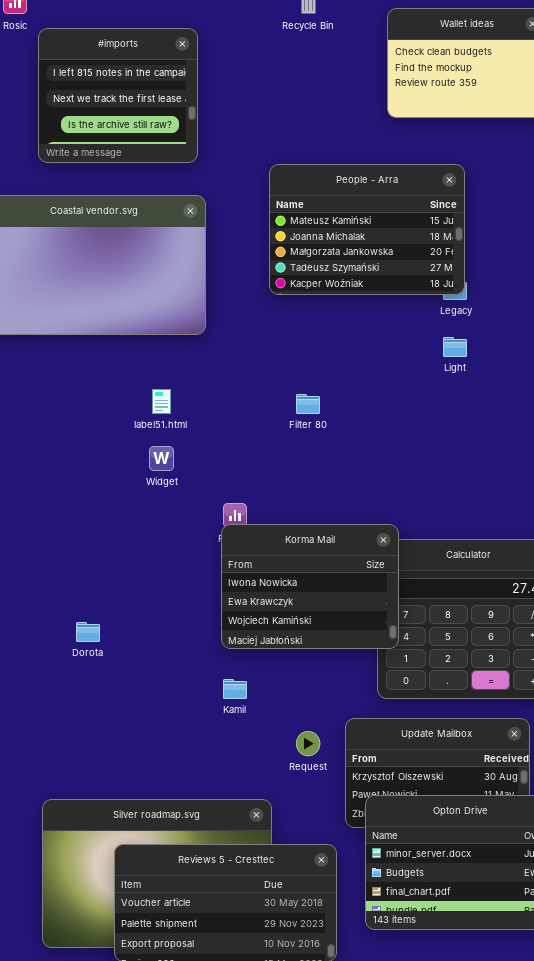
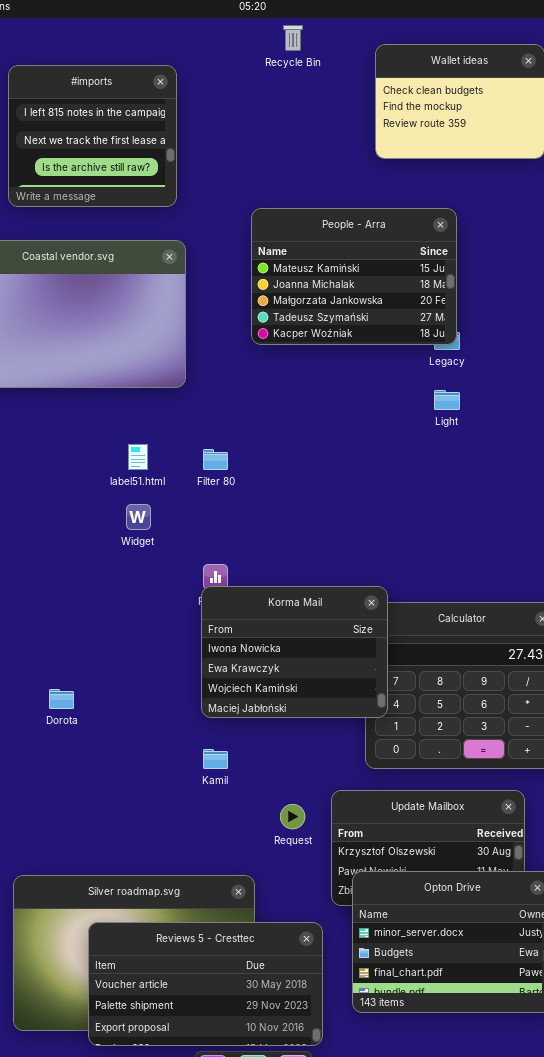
Filter 80: [296,394,320,414] -> [203,449,228,470], moved

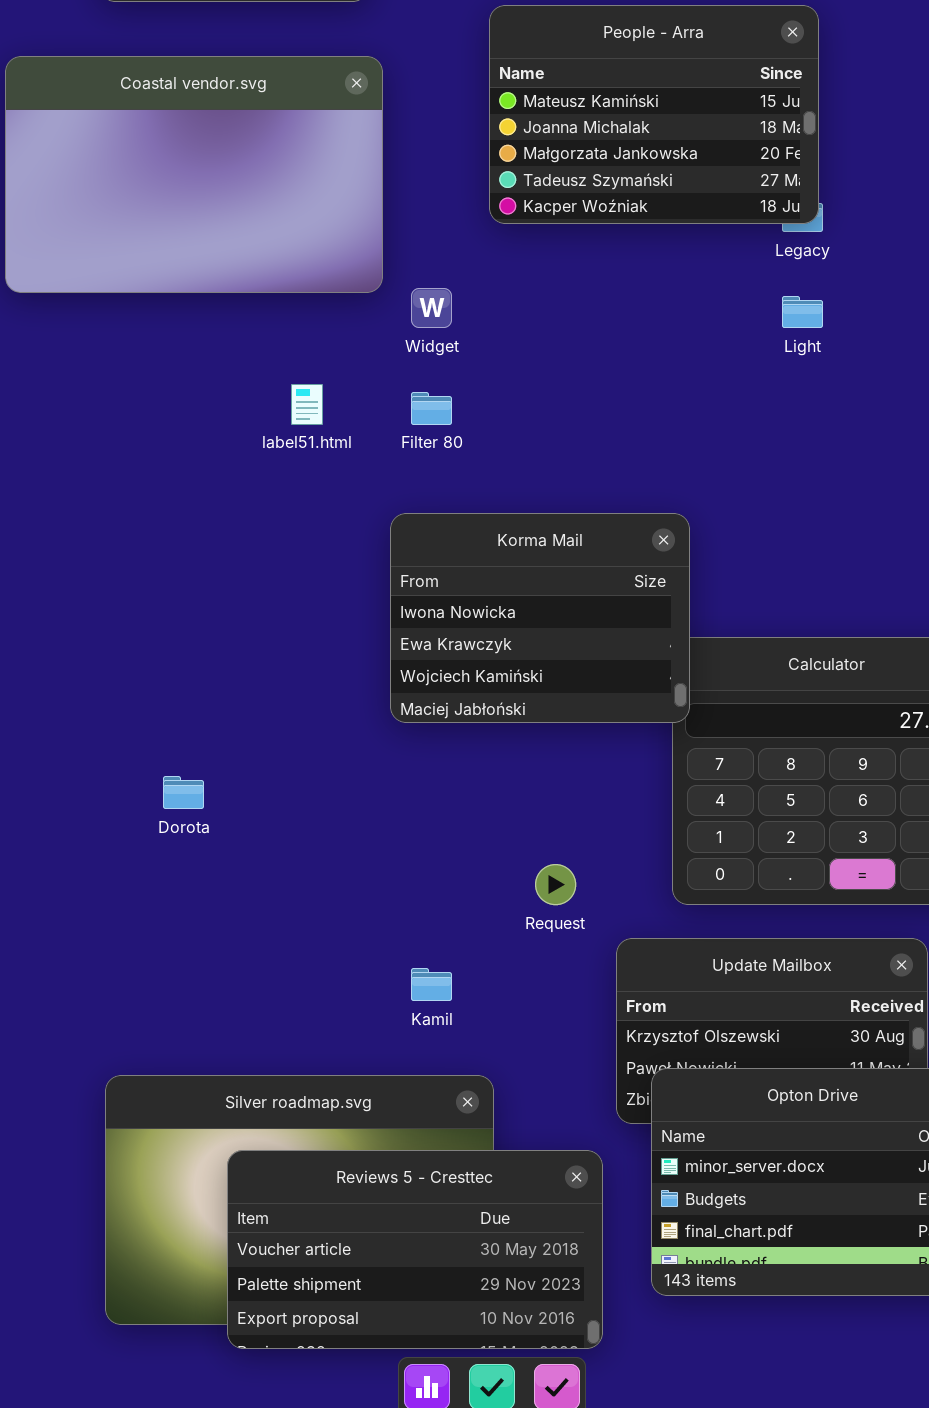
Widget: [126,504,151,530] -> [411,288,452,328], moved
Korma Mail: [201,586,388,718] -> [390,513,690,723], moved
Kamil: [203,749,228,769] -> [411,968,452,1001], moved
Request: [280,804,305,829] -> [535,864,576,905], moved

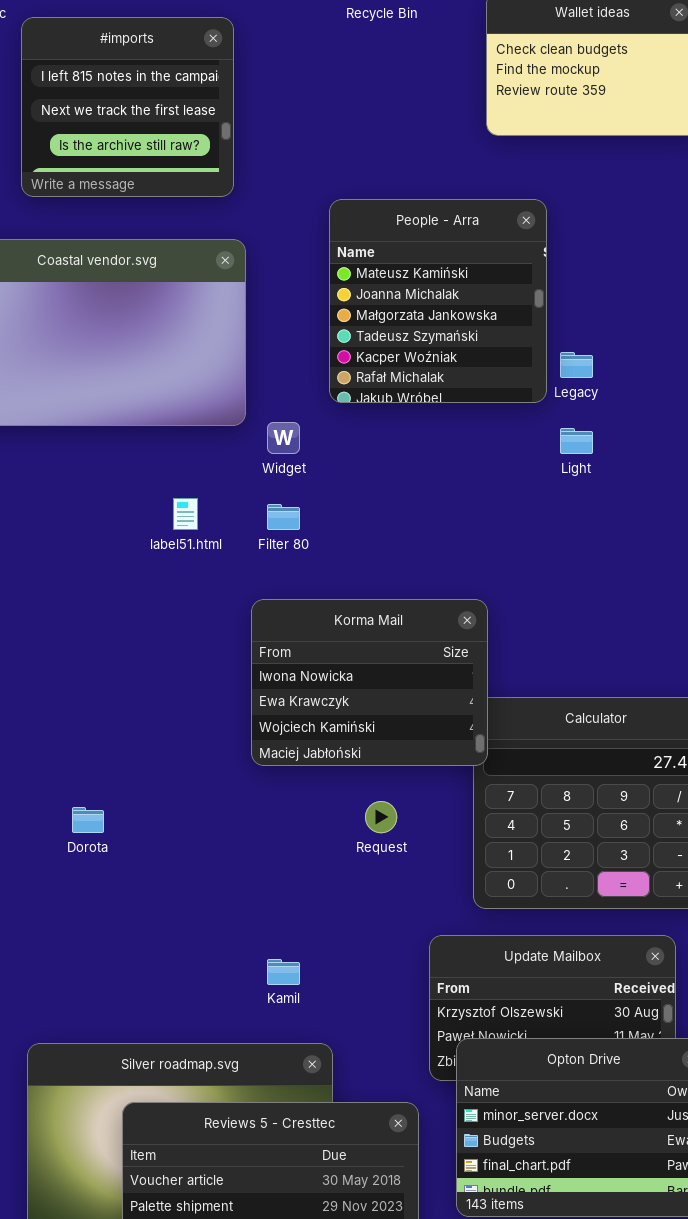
People - Arra: [489,5,819,224] -> [329,199,547,403], resized
Request: [535,864,576,905] -> [365,801,397,833], moved

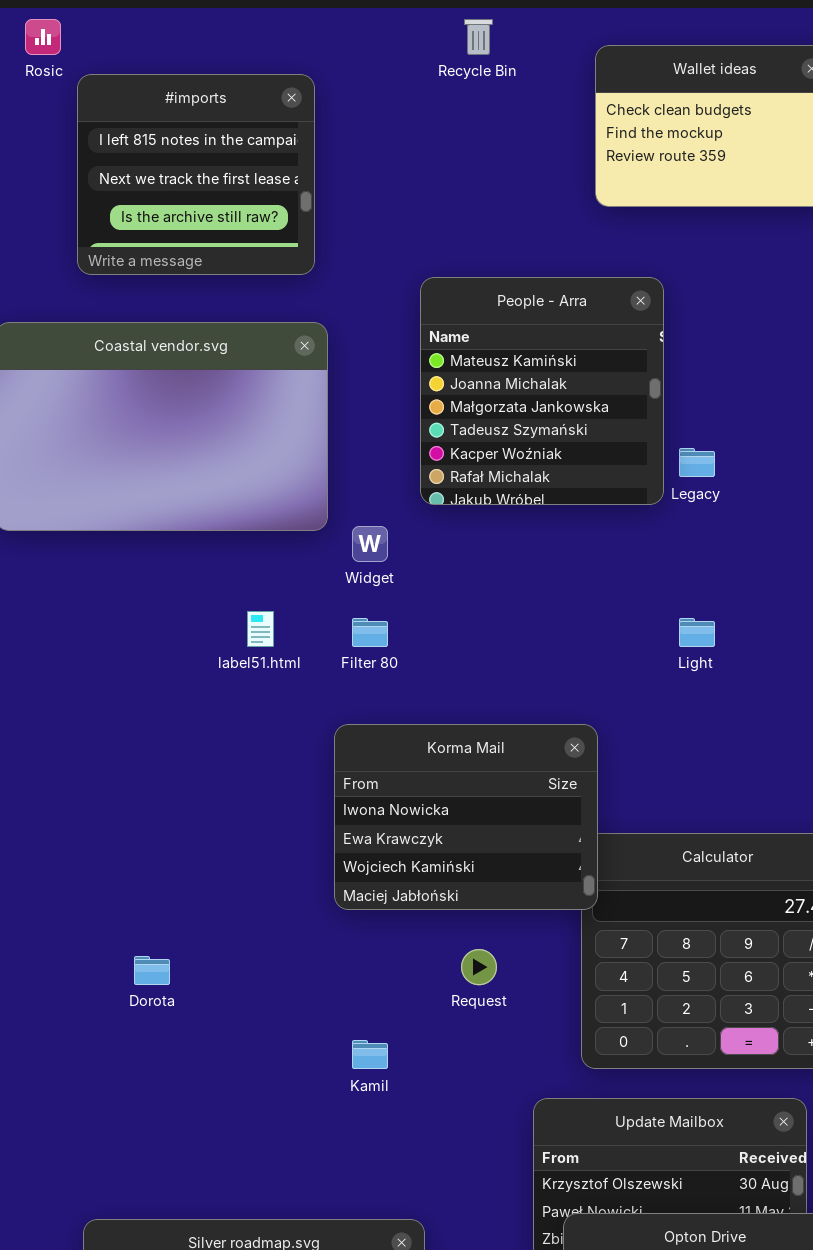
Light: [560,428,593,454] -> [679,618,715,647], moved
Kamil: [267,959,300,985] -> [352,1040,388,1069], moved

